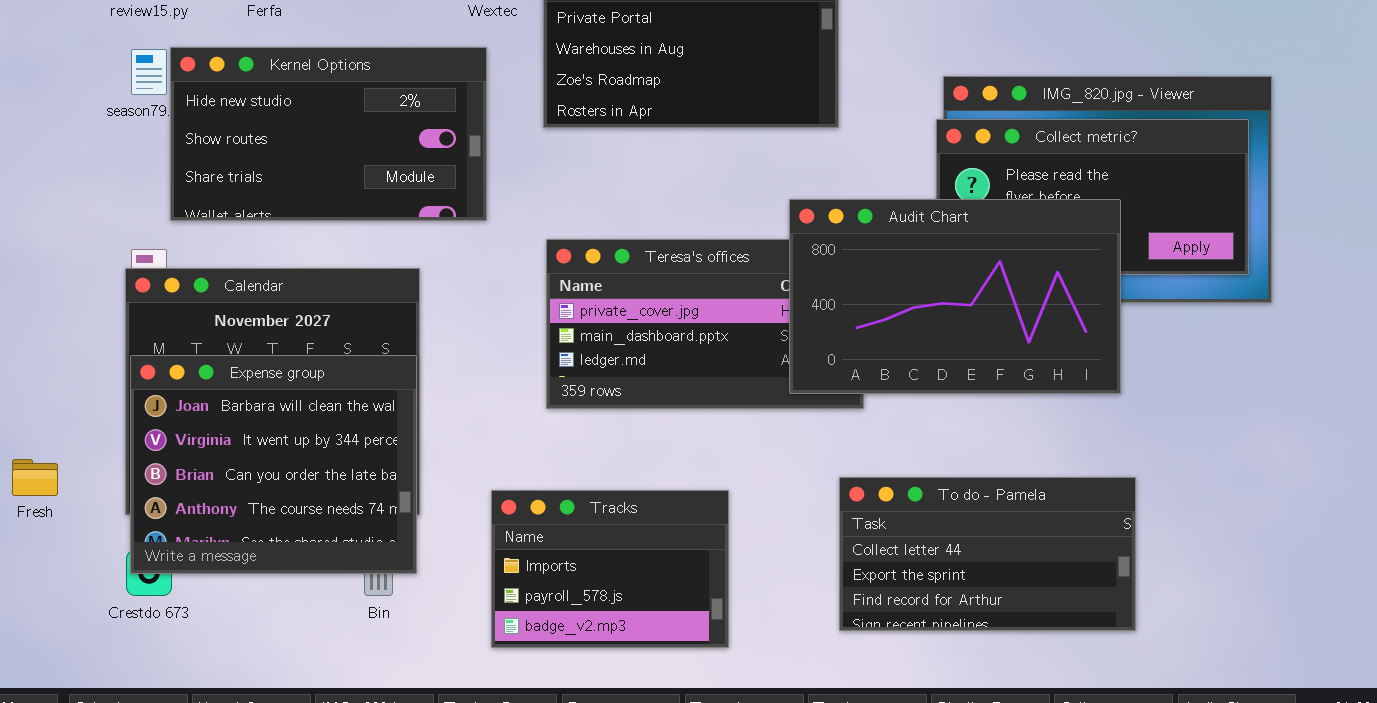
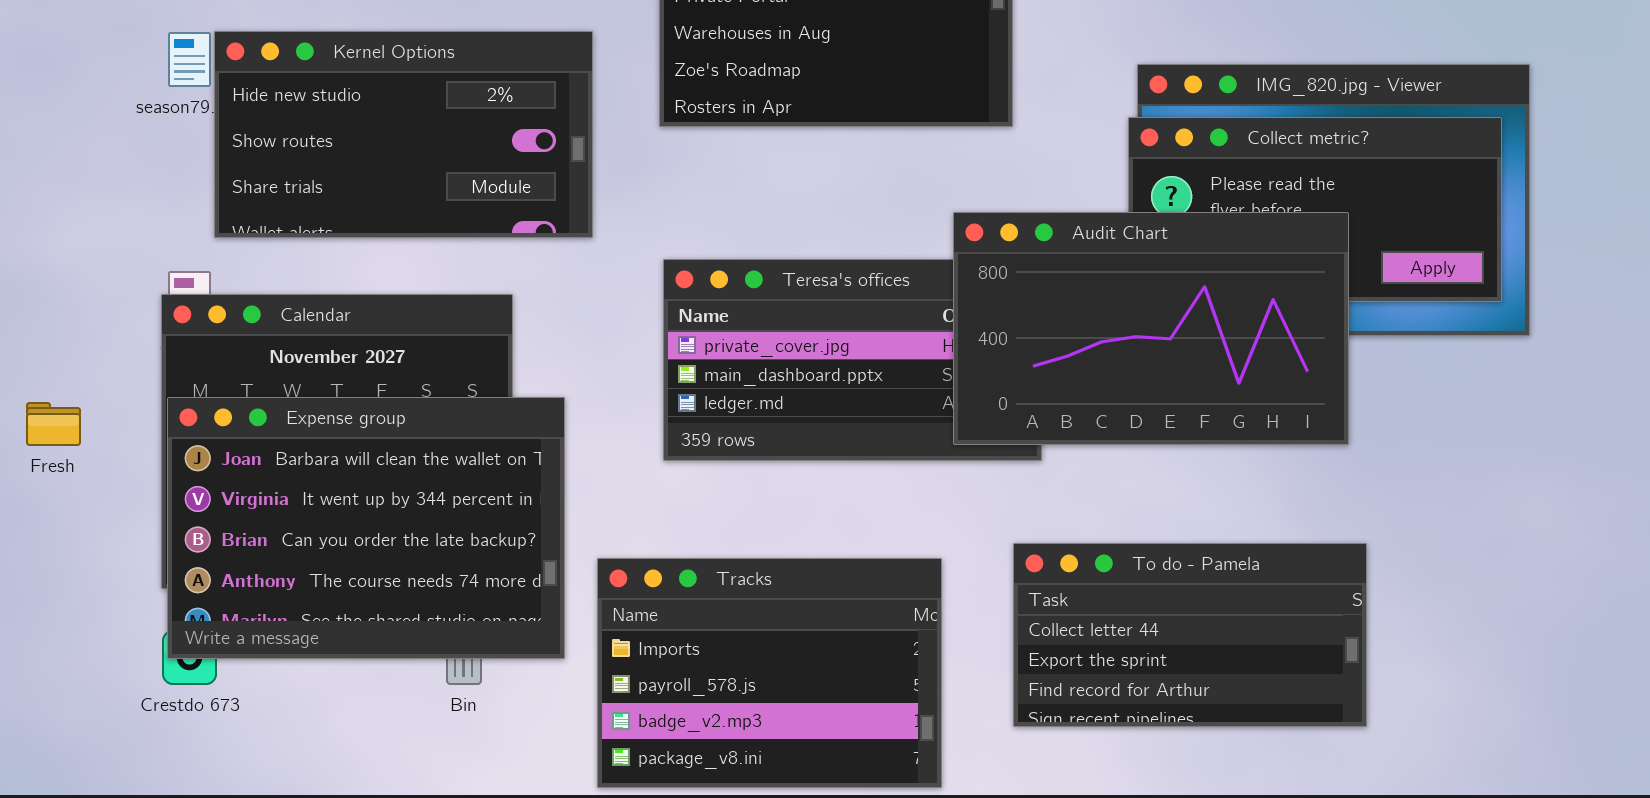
Expense group: [130,355,417,574] -> [167,397,565,659], resized
Fresh: [12,459,58,496] -> [26,402,81,446], moved
Tracks: [491,490,729,648] -> [597,558,942,788], resized

